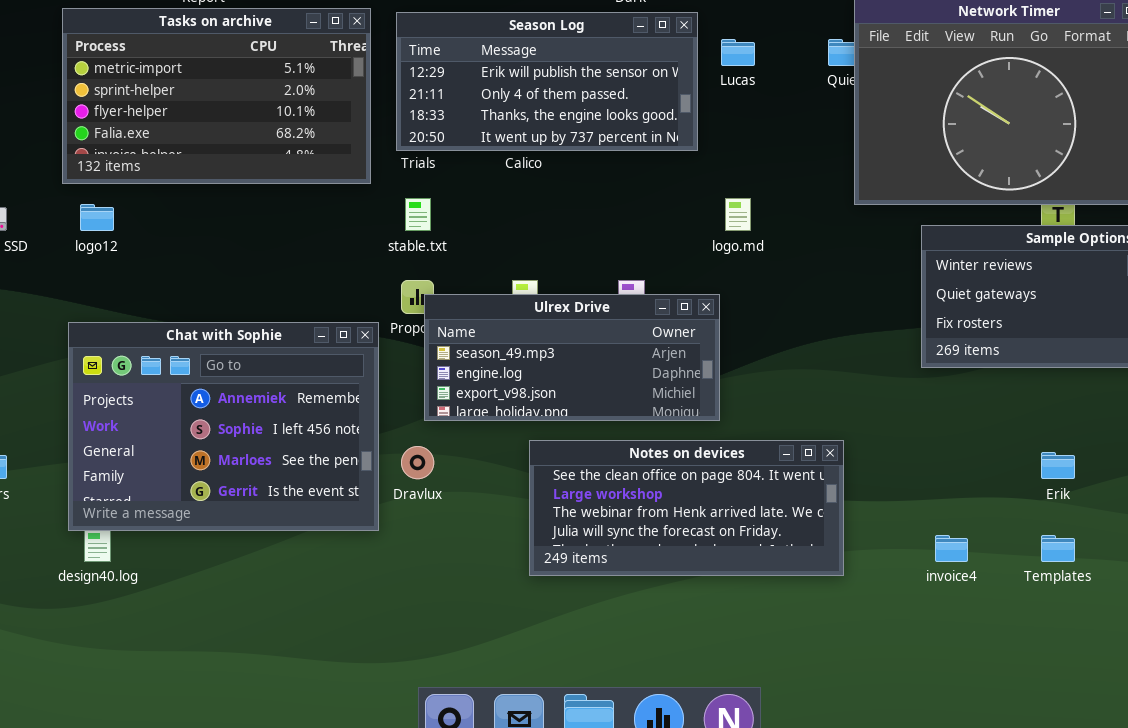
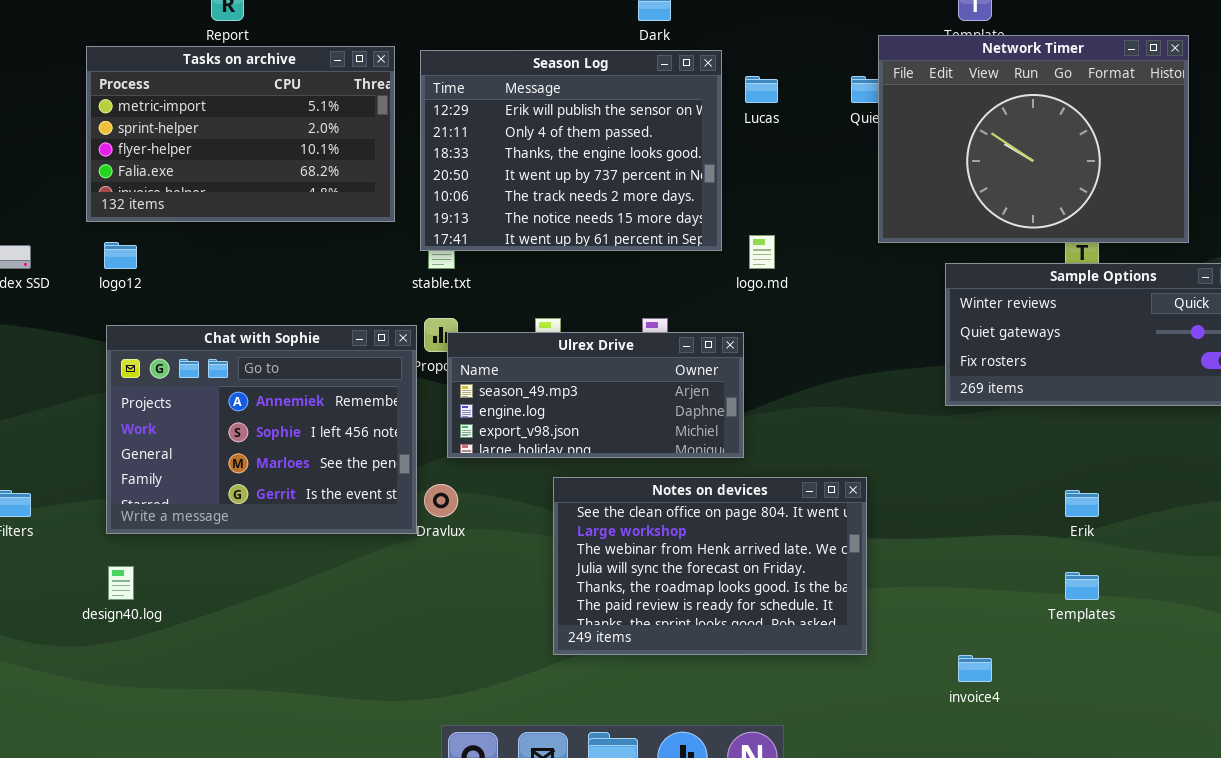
Season Log: [396,12,698,151] -> [420,50,722,251], resized
Chat with Sophie: [68,322,379,531] -> [106,325,417,534], moved
Notes on devices: [529,440,844,576] -> [553,477,867,655], resized
invoice4: [935,535,968,562] -> [958,655,992,682], moved

